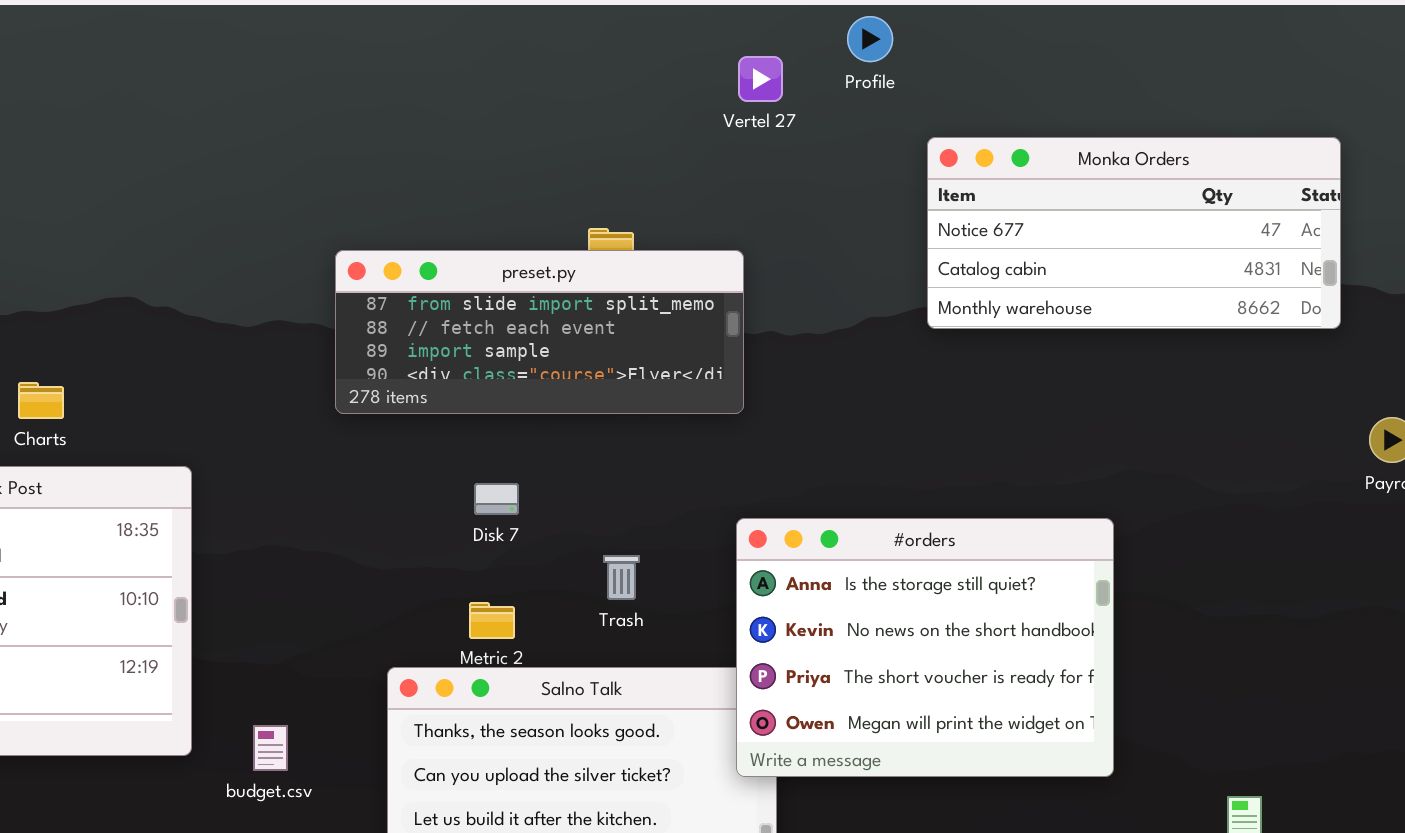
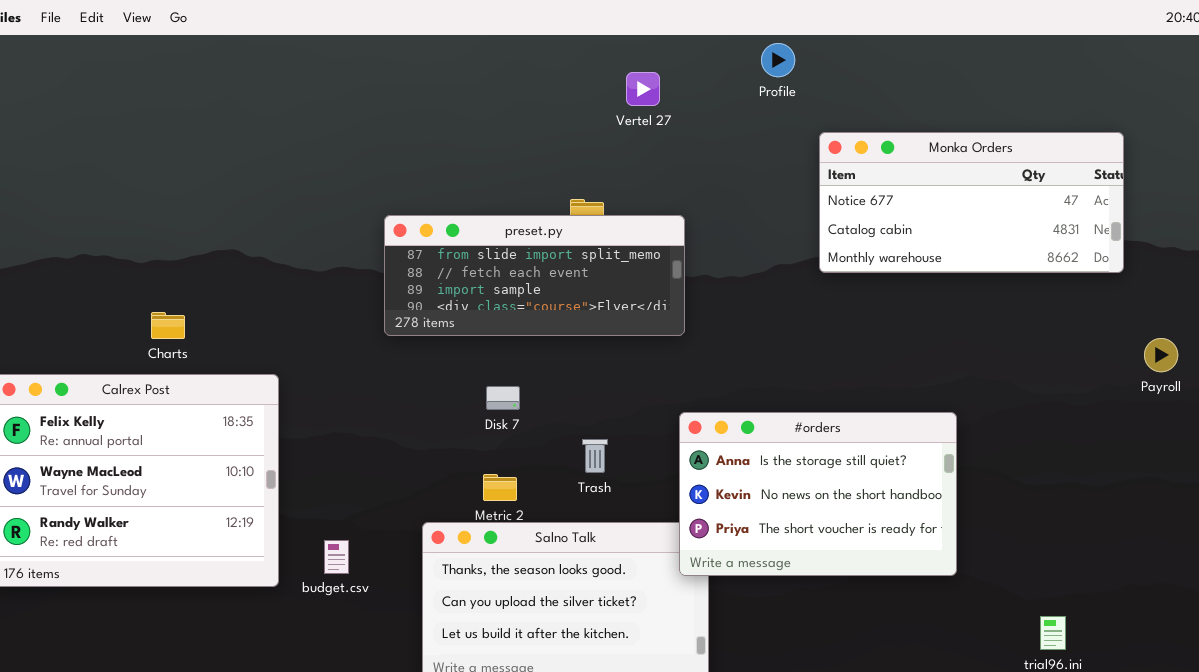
Vertel 27: [738,56,783,102] -> [626,72,660,106], moved
#orders: [736,518,1114,777] -> [679,412,957,576], resized
budget.csv: [253,725,288,771] -> [324,540,349,574], moved

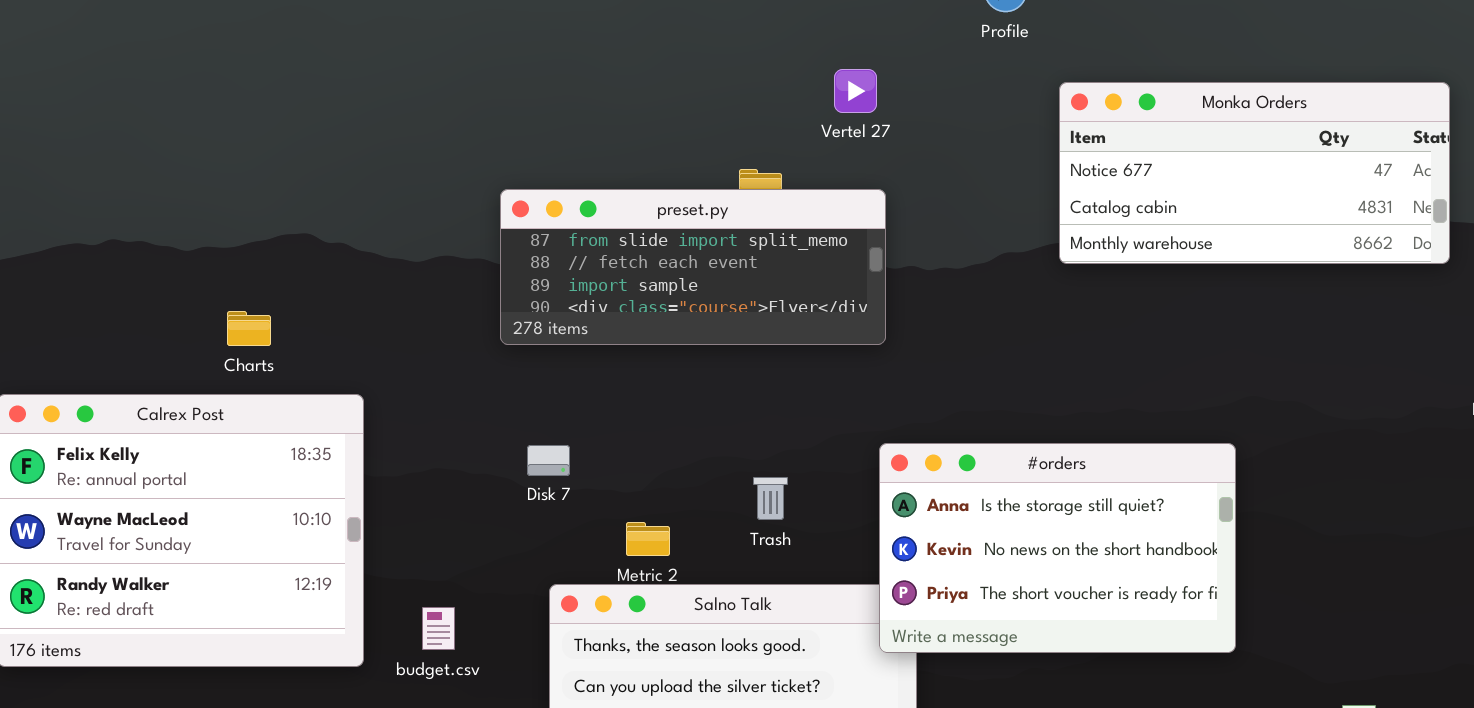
Vertel 27: [626,72,660,106] -> [834,69,877,113], moved
Charts: [151,312,185,339] -> [227,311,271,346], moved
Disk 7: [486,386,520,410] -> [527,445,570,476], moved

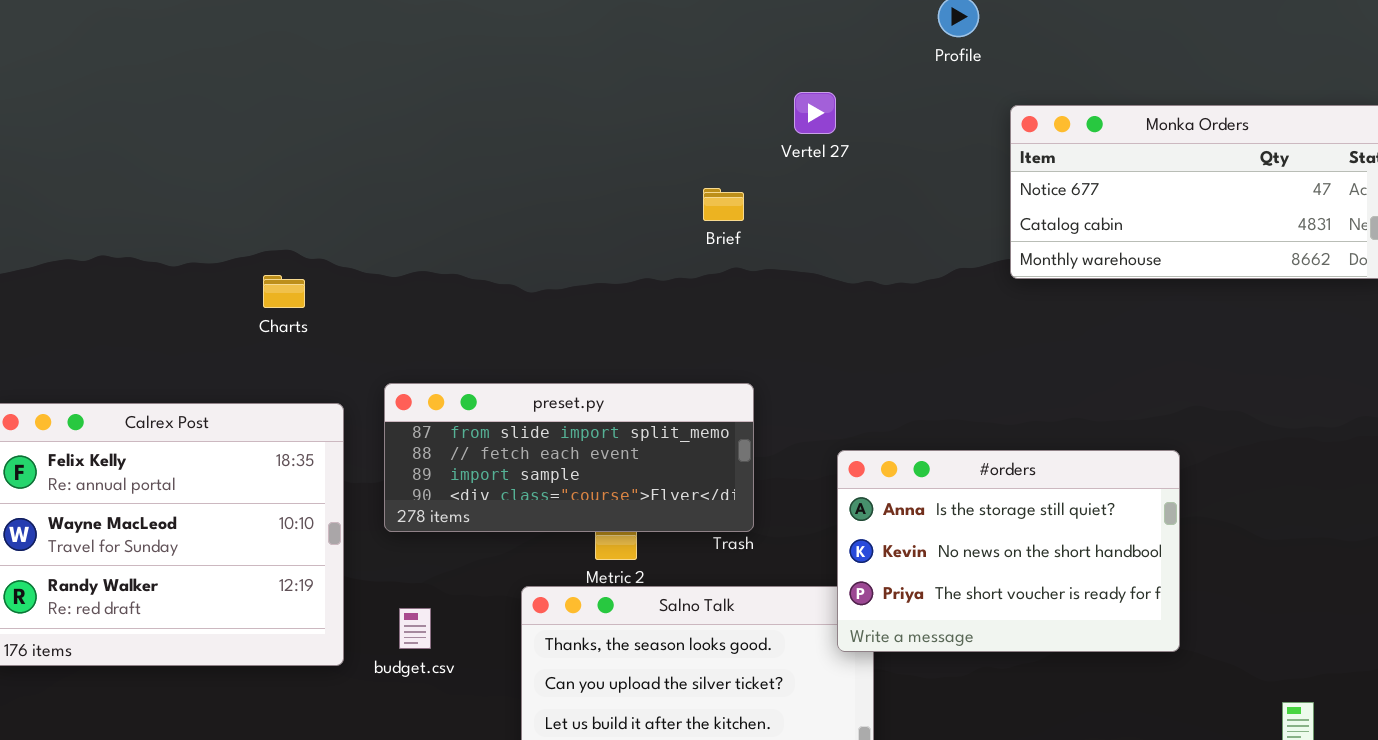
preset.py: [500,189,886,345] -> [384,383,754,532], moved
Charts: [227,311,271,346] -> [263,275,305,308], moved

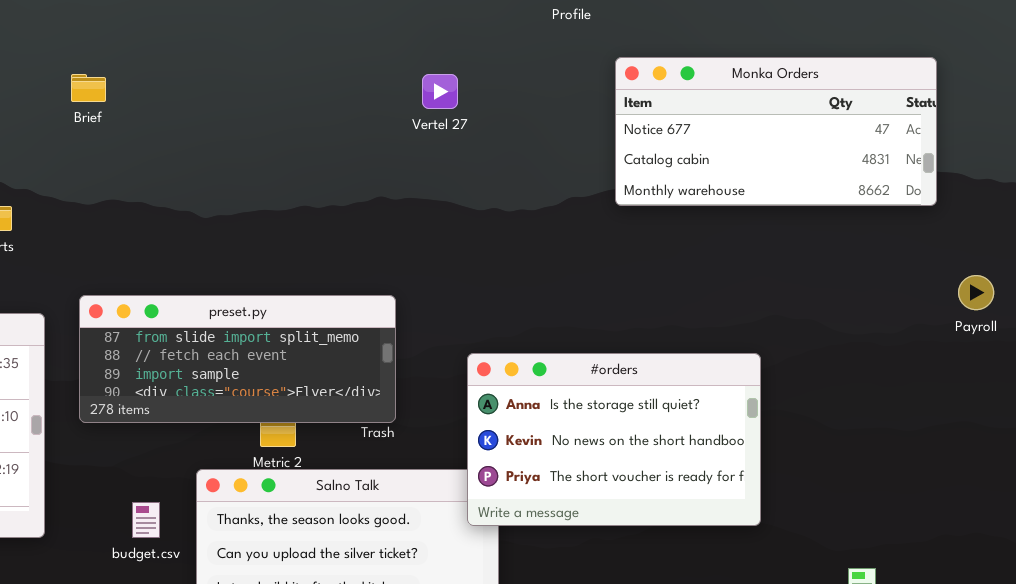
Vertel 27: [794,92,836,134] -> [422,74,458,109], moved
Brief: [703,188,744,221] -> [71,74,106,102], moved
budget.csv: [399,608,431,649] -> [132,502,160,538], moved

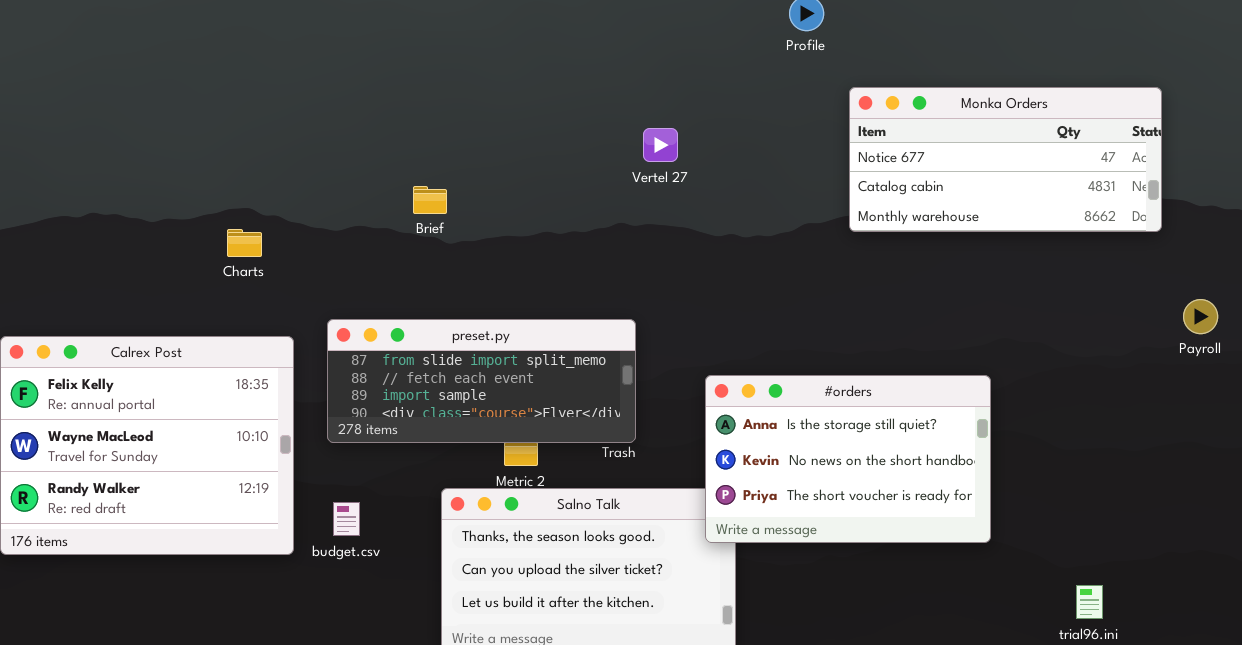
Brief: [71,74,106,102] -> [413,186,447,214], moved
Vertel 27: [422,74,458,109] -> [643,128,678,162], moved
budget.csv: [132,502,160,538] -> [333,502,360,536], moved

